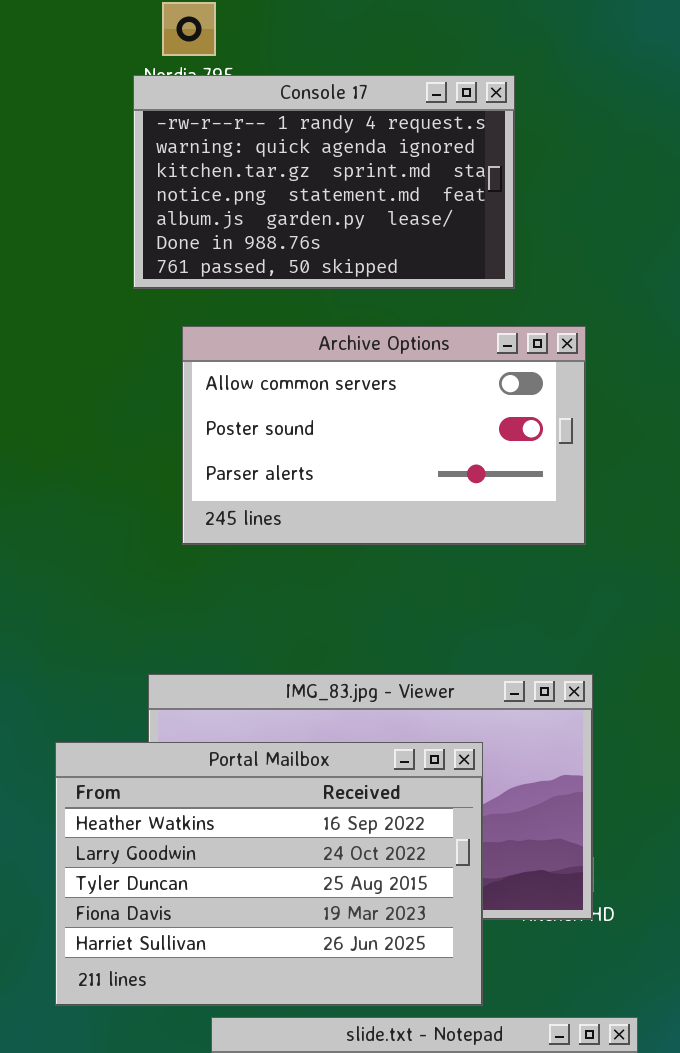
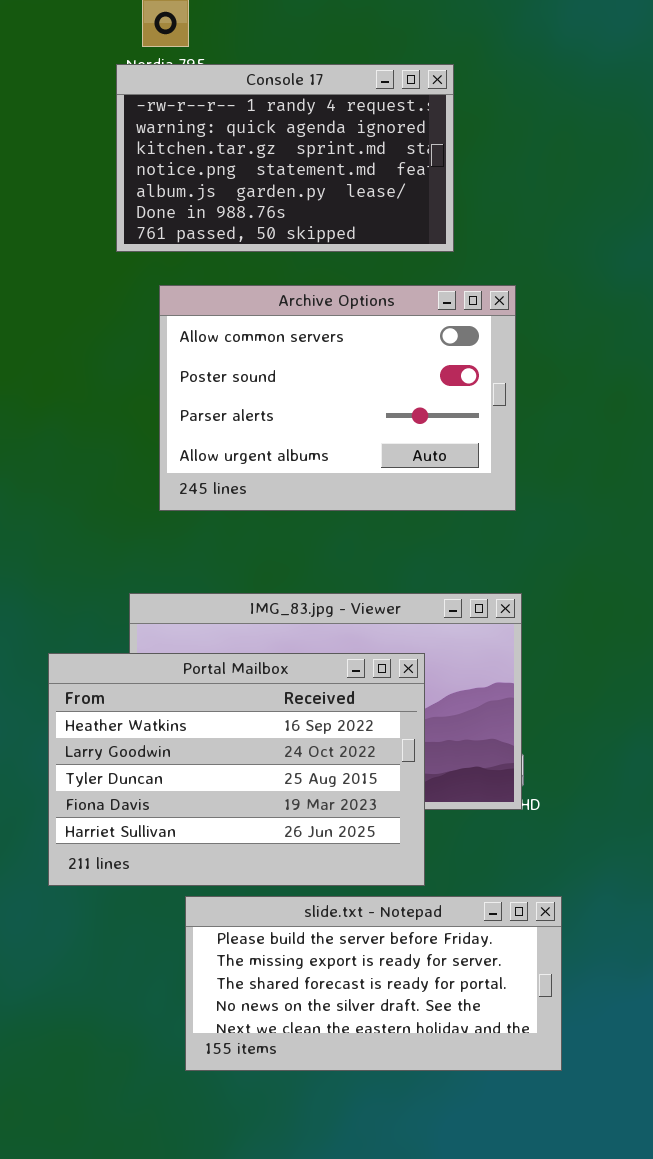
Archive Options: [182,326,586,545] -> [159,285,516,511], resized

